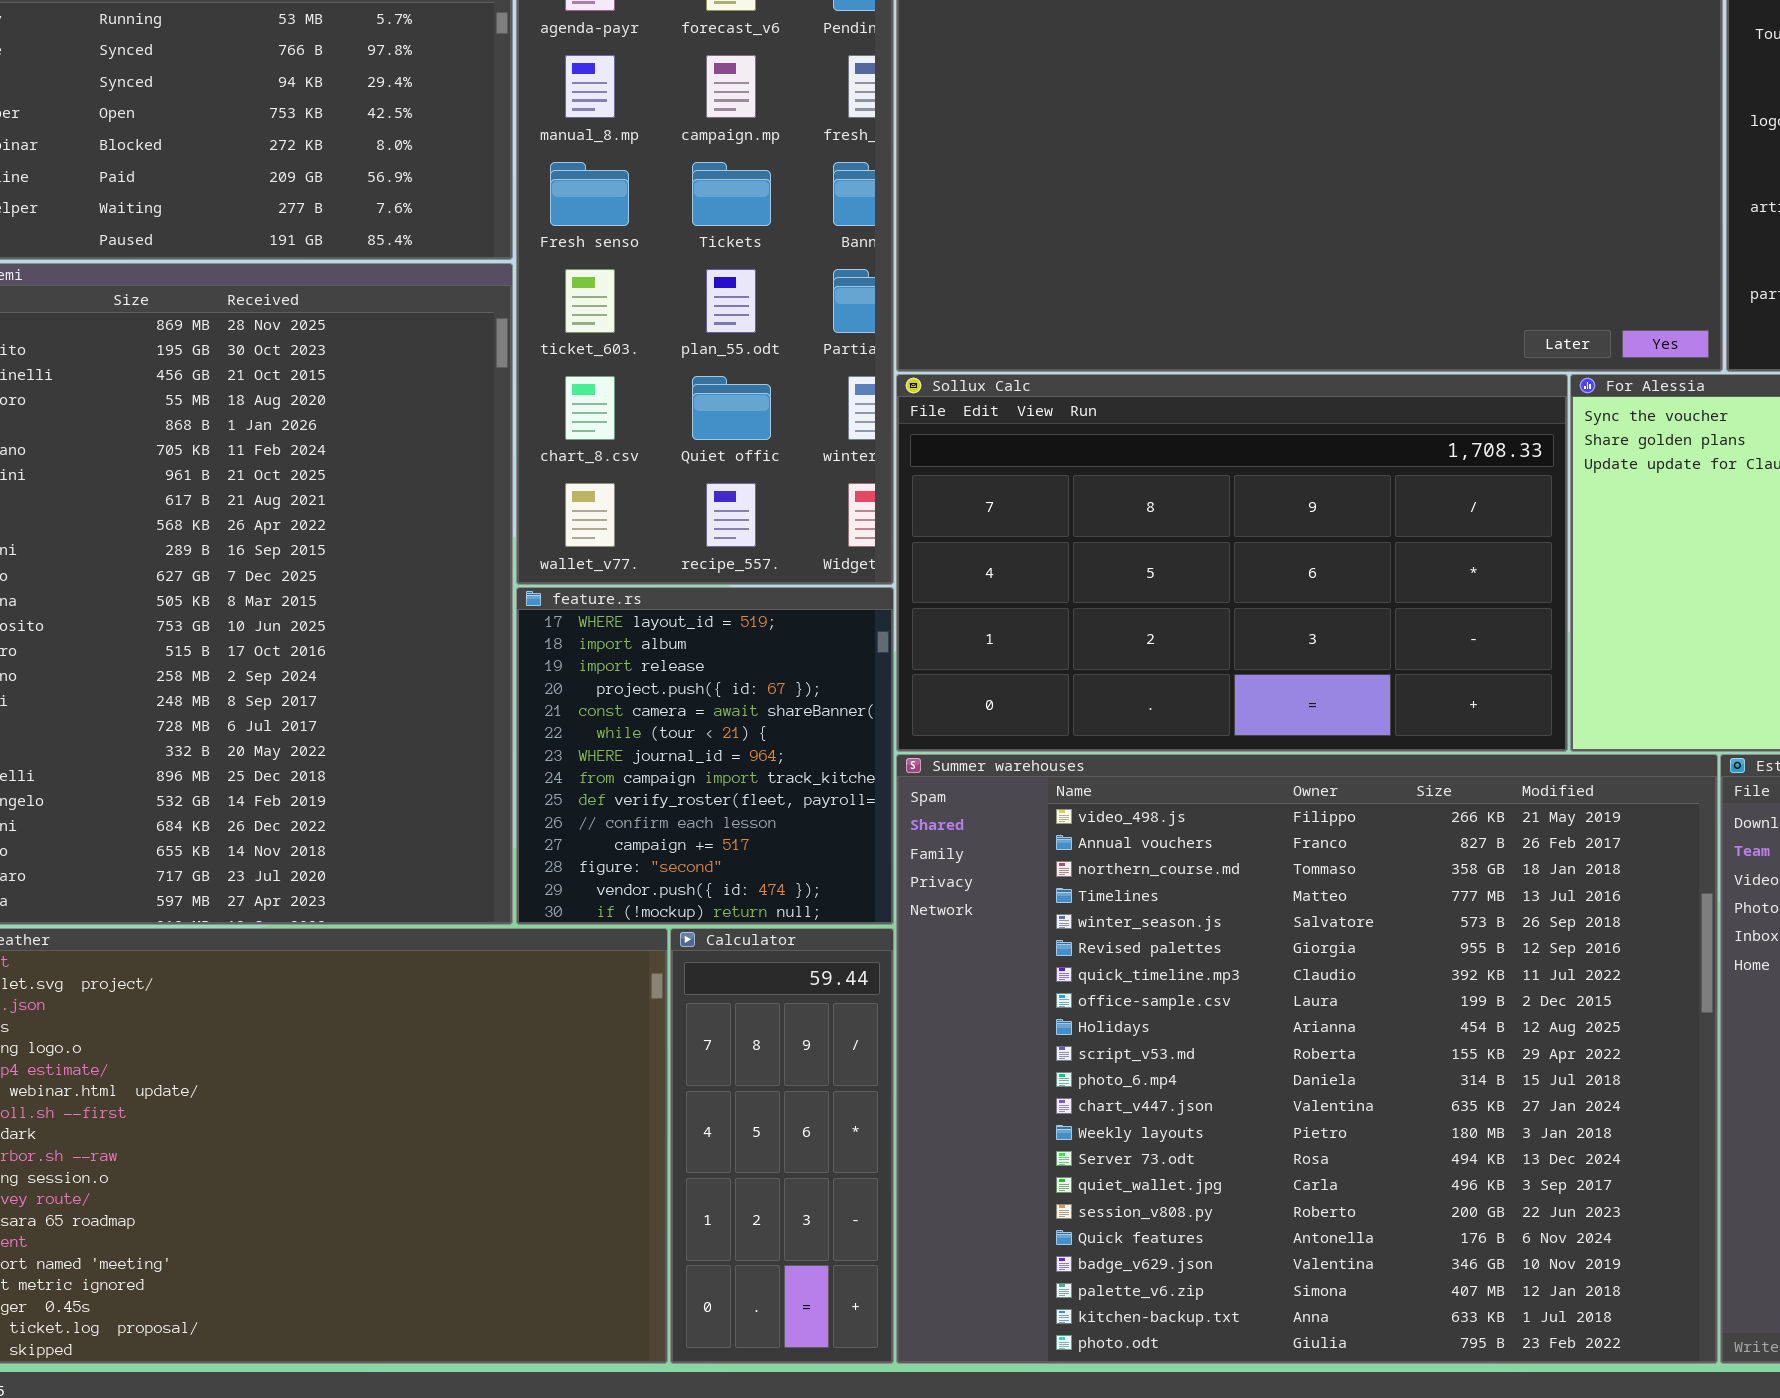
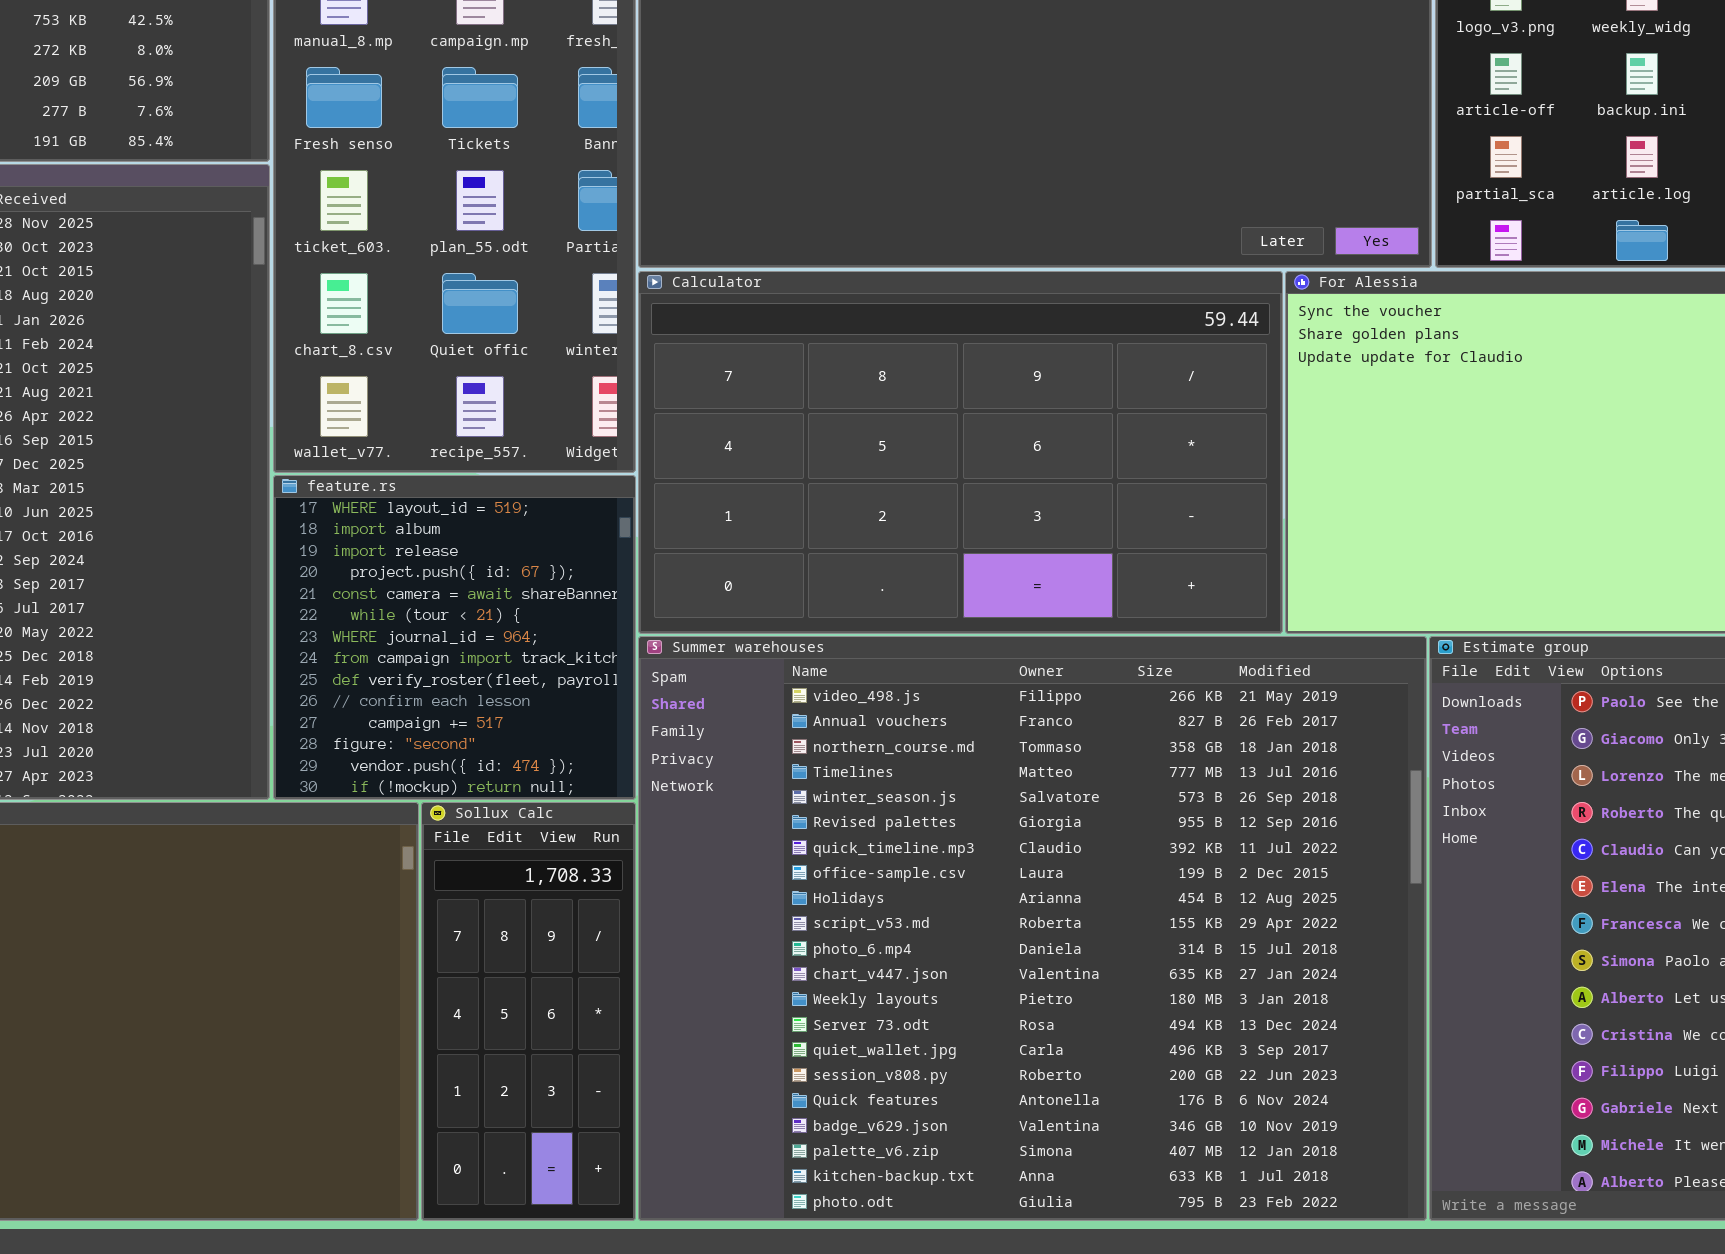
Sollux Calc: [896,374,1568,752] -> [421,802,636,1221], moved, resized
Calculator: [670,928,894,1364] -> [638,271,1283,634], moved, resized

